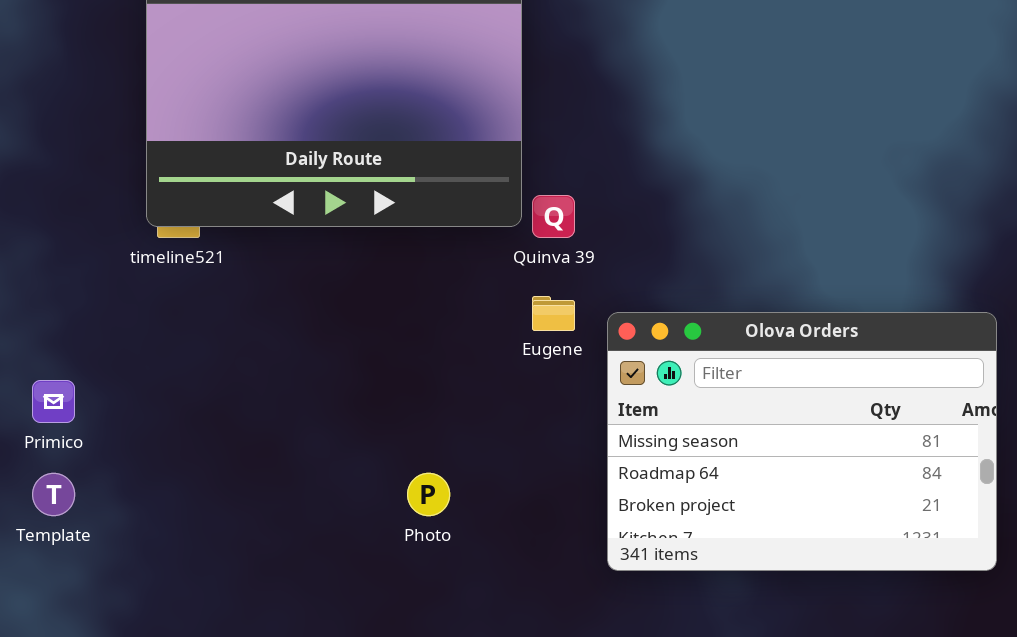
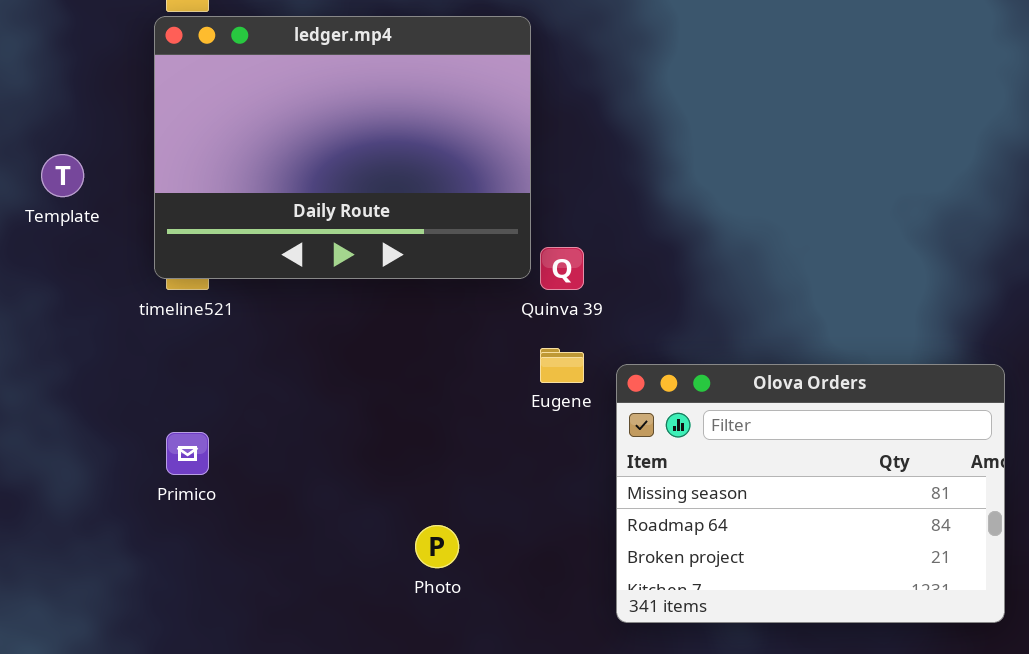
Primico: [32,380,75,423] -> [166,432,209,475], moved
Template: [32,473,75,516] -> [41,154,84,197], moved

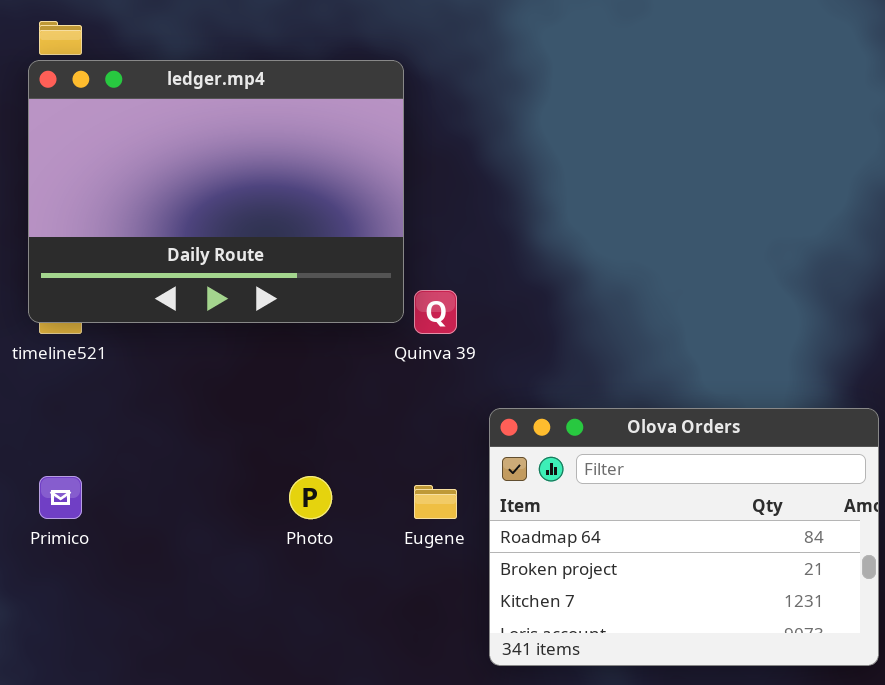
Eugene: [540,348,584,383] -> [414,485,457,519], moved
Olova Orders: [616,364,1005,623] -> [489,408,879,666], scrolled down 1 row
Photo: [415,525,459,568] -> [289,476,332,519], moved

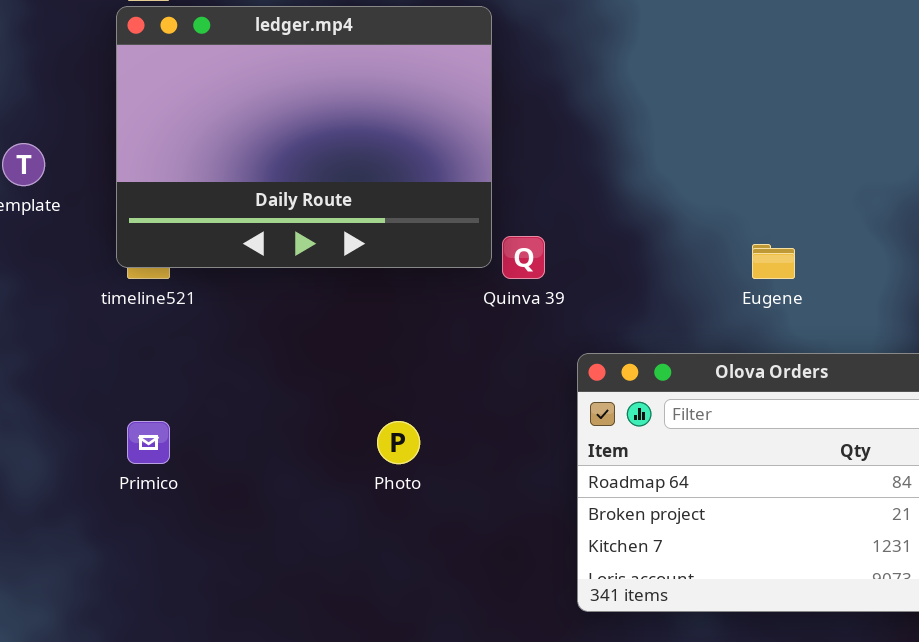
Eugene: [414,485,457,519] -> [752,244,795,279], moved

